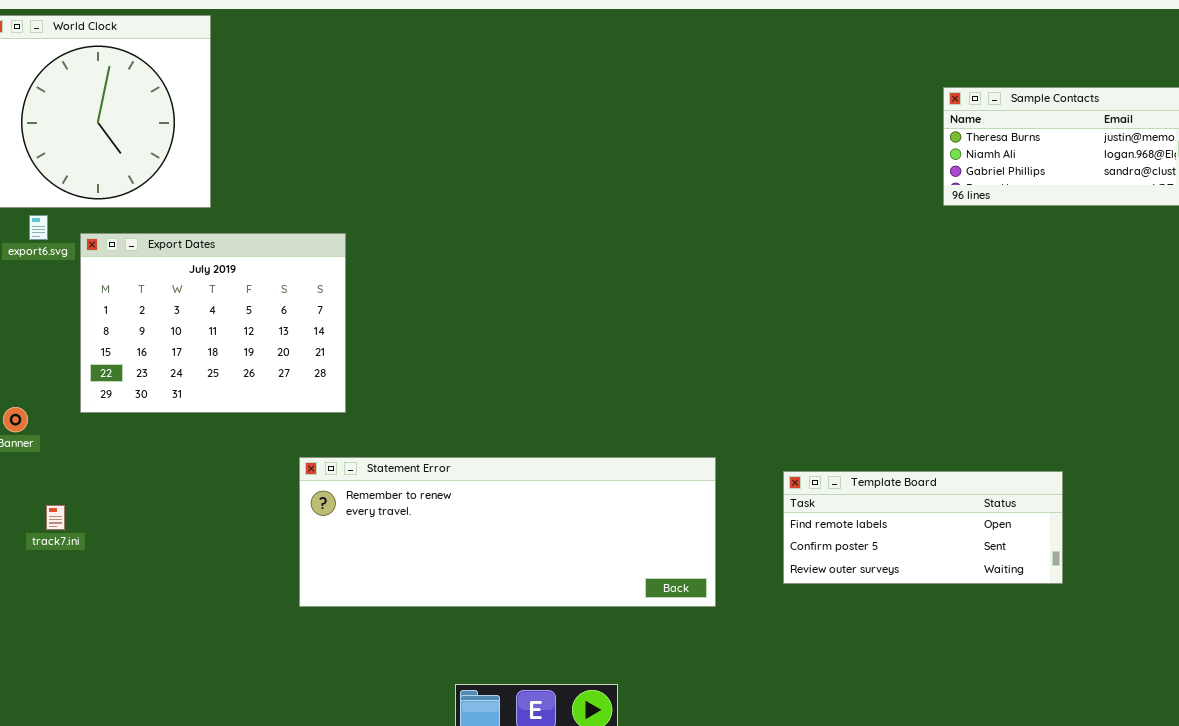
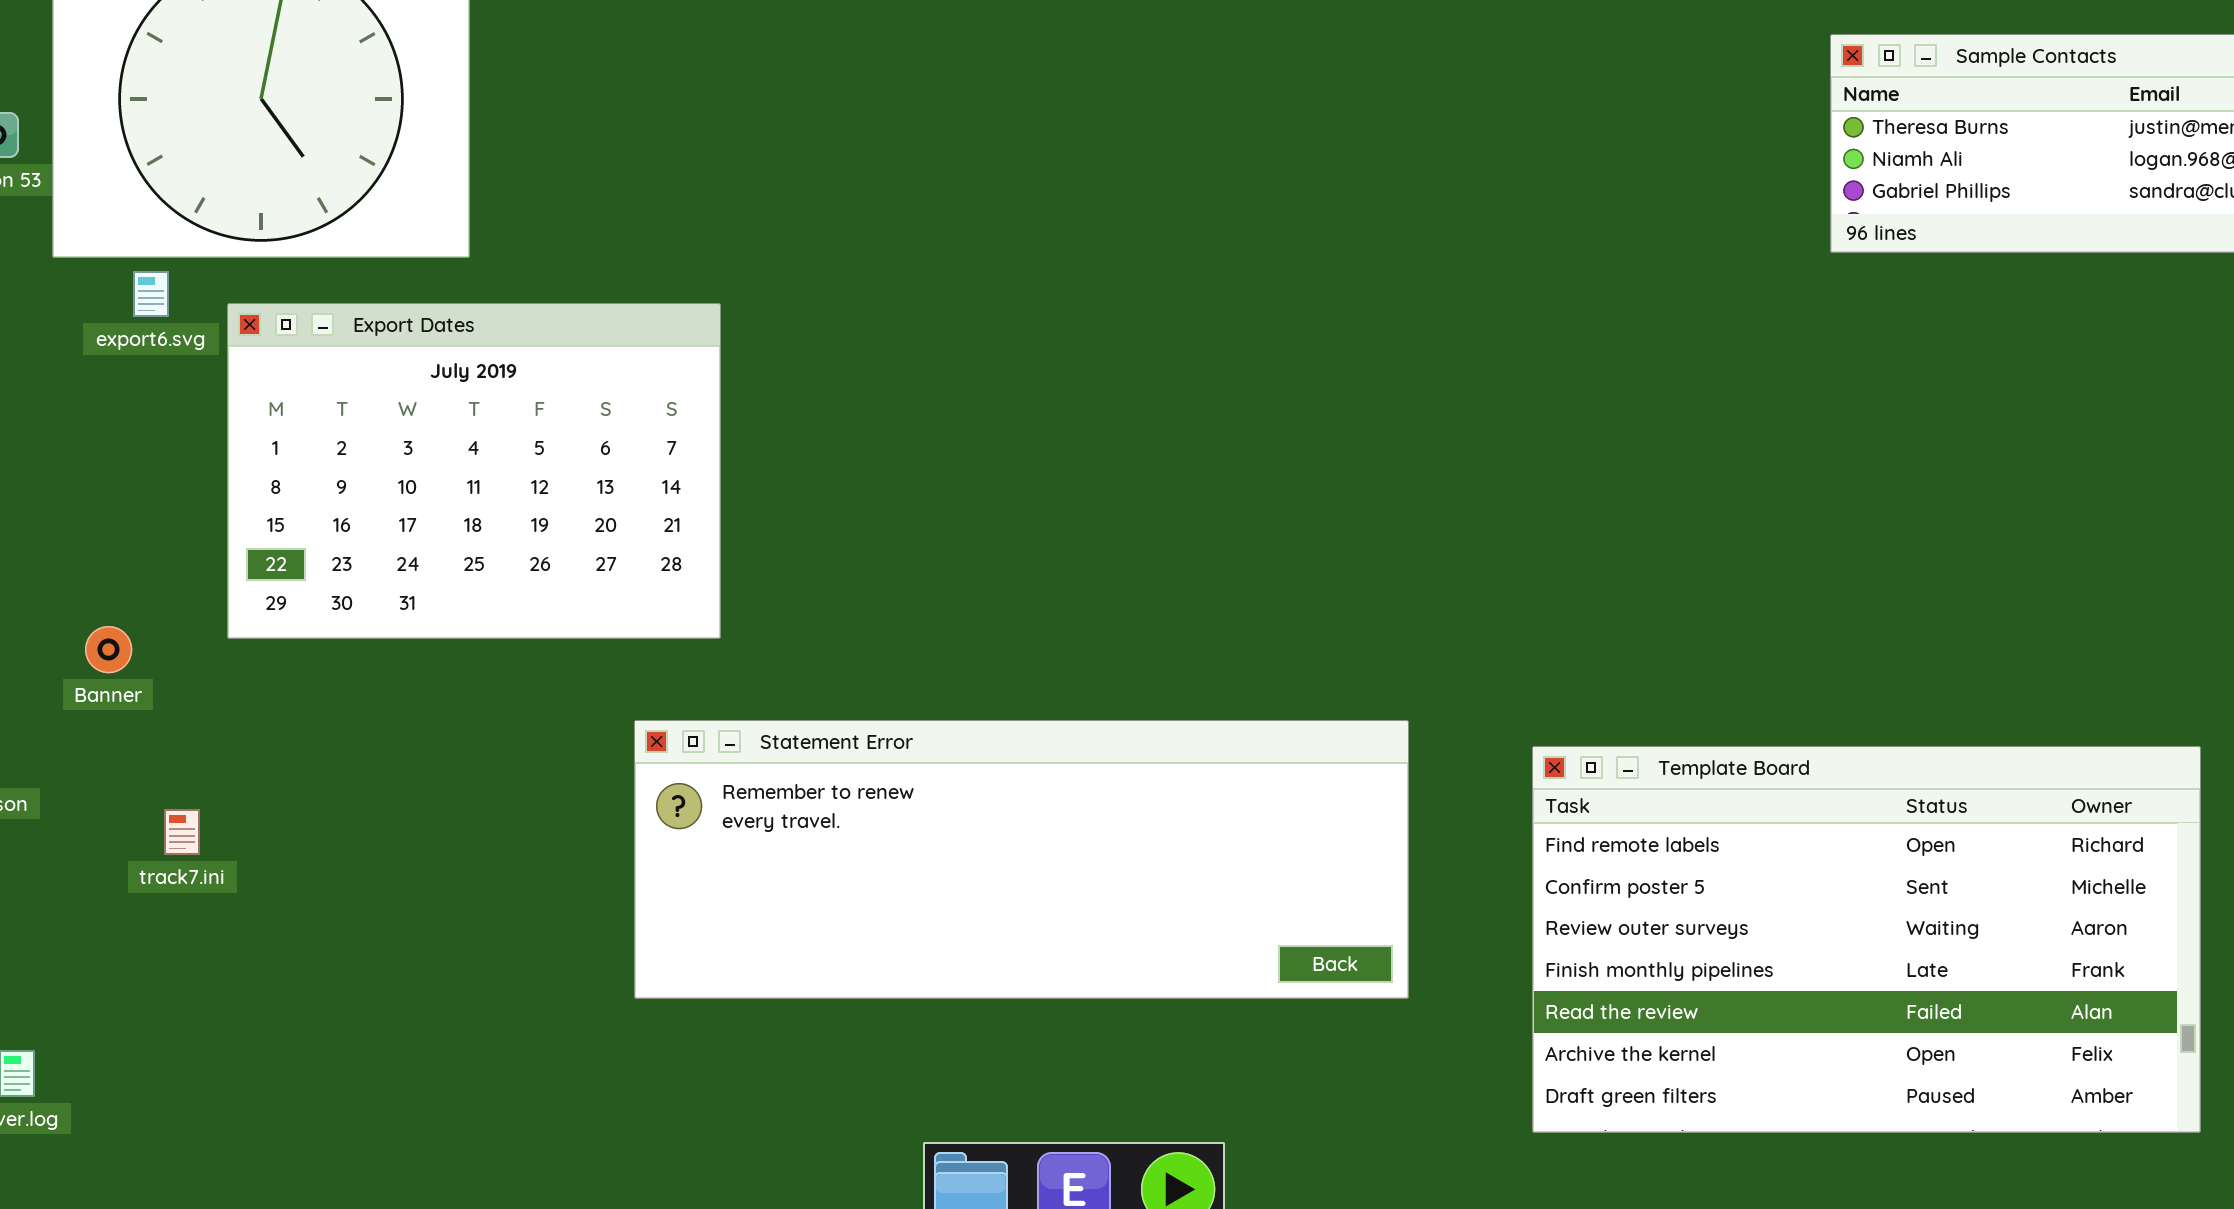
Template Board: [783,471,1063,584] -> [1532,746,2201,1133], resized

